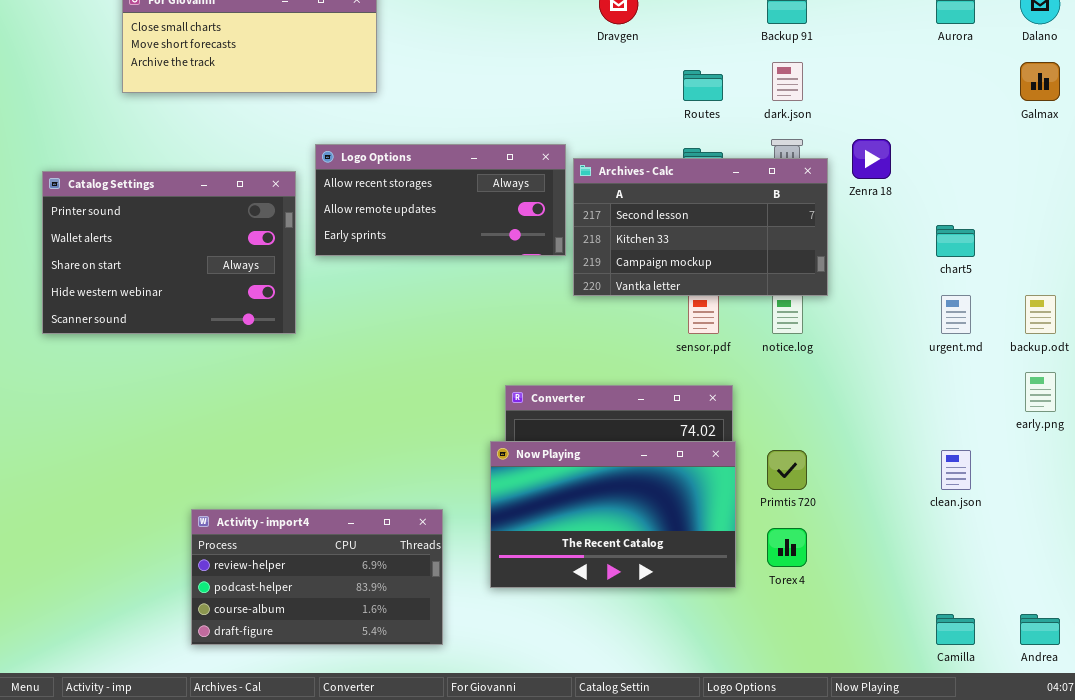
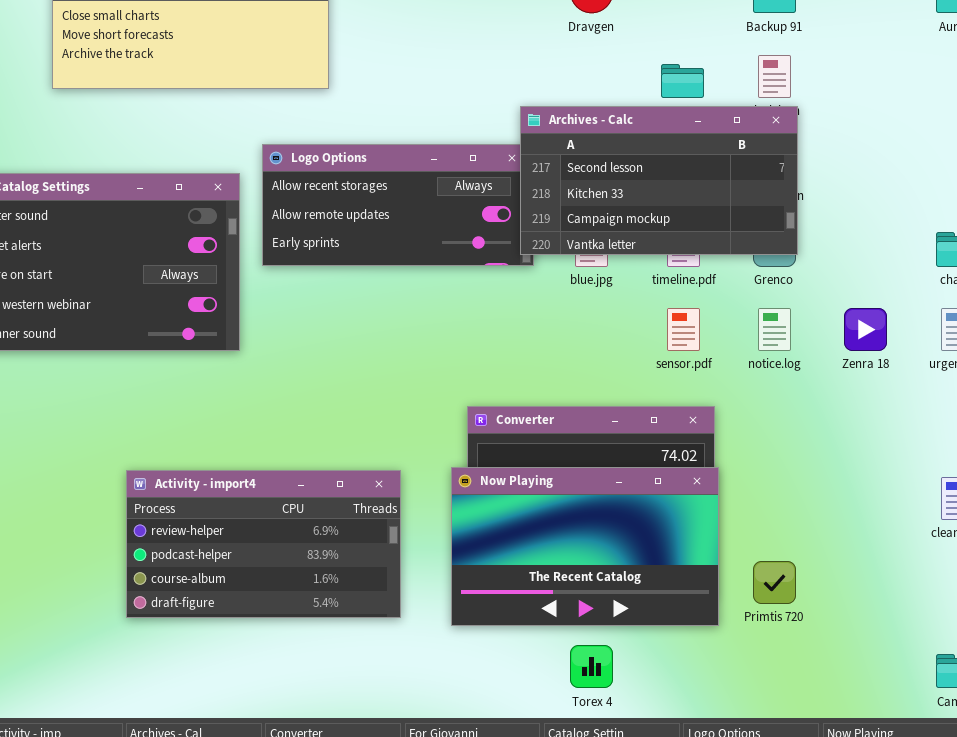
Zenra 18: [852,139,891,179] -> [844,308,887,351], moved
Archives - Calc: [573,158,828,296] -> [520,106,798,255], moved
Primtis 720: [767,450,807,490] -> [753,561,796,604], moved
Activity - import4: [191,509,443,645] -> [126,470,401,618], moved
Torex 4: [767,528,807,567] -> [570,645,613,688], moved

